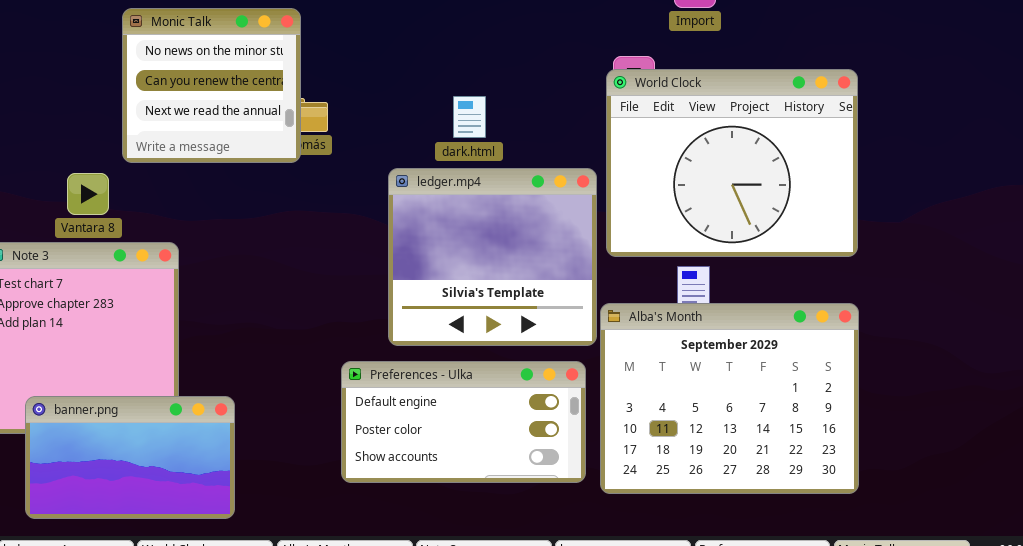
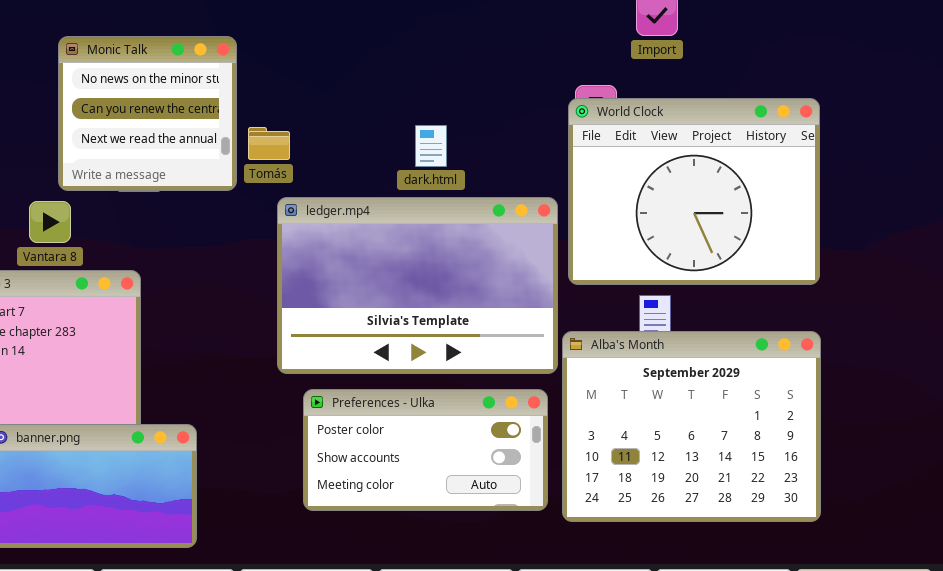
Monic Talk: [122,8,301,163] -> [58,36,237,191], moved
ledger.mp4: [388,168,597,346] -> [277,197,558,374], resized
Preferences - Ulka: [341,361,586,483] -> [303,389,548,511], scrolled down 1 row

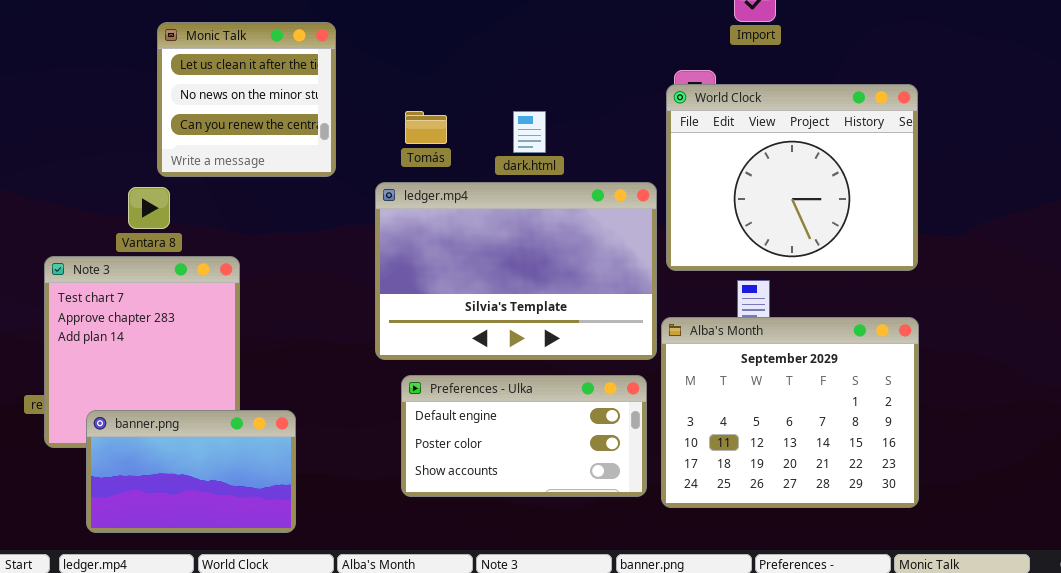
Monic Talk: [58,36,237,191] -> [157,22,336,177], scrolled up 1 row
Tomás: [248,127,290,160] -> [405,111,447,144], moved
Preferences - Ulka: [303,389,548,511] -> [401,375,647,497], scrolled up 1 row

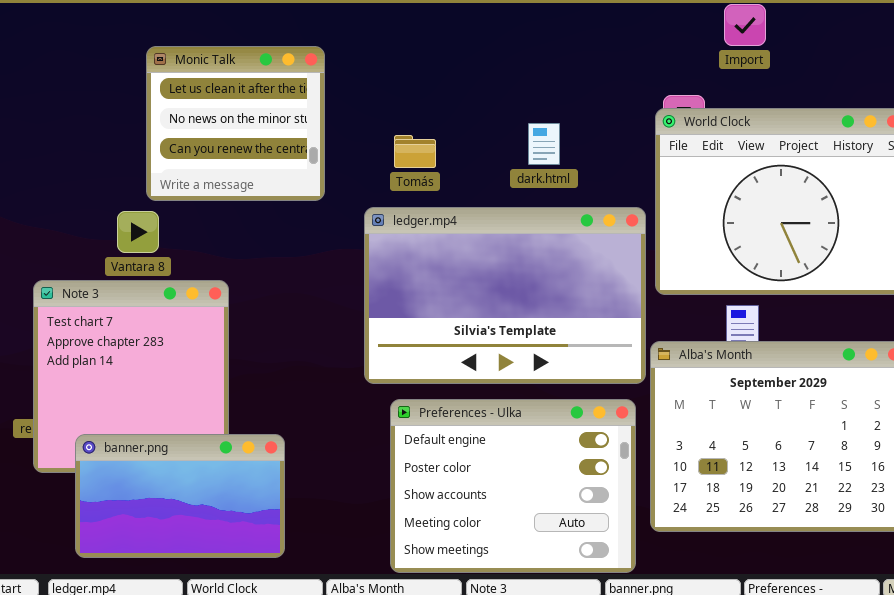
dark.html: [513,111,546,153] -> [528,123,560,165], moved
Preferences - Ulka: [401,375,647,497] -> [390,399,636,573], resized

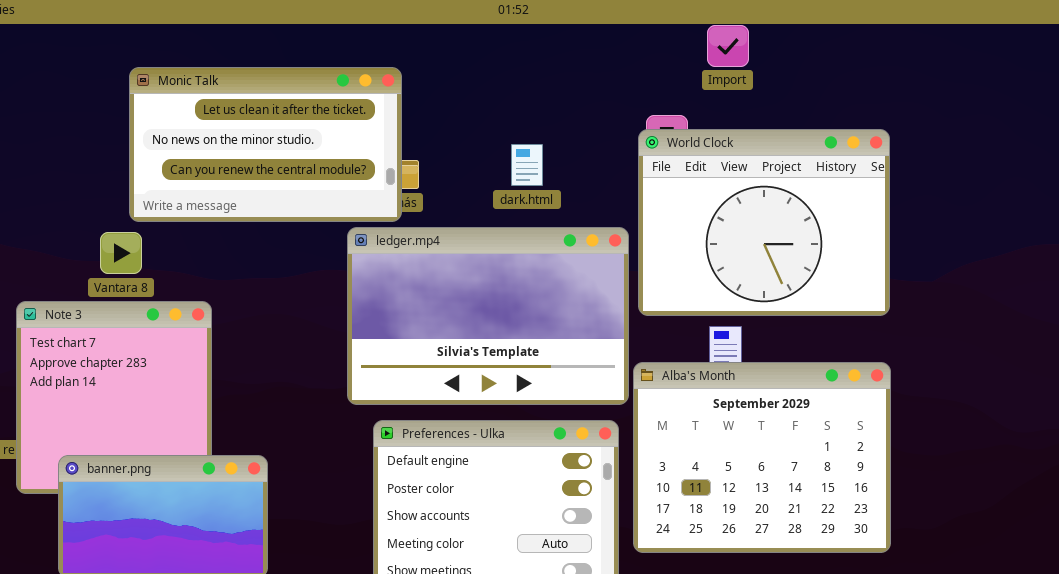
Monic Talk: [146,46,325,201] -> [129,67,402,222], resized

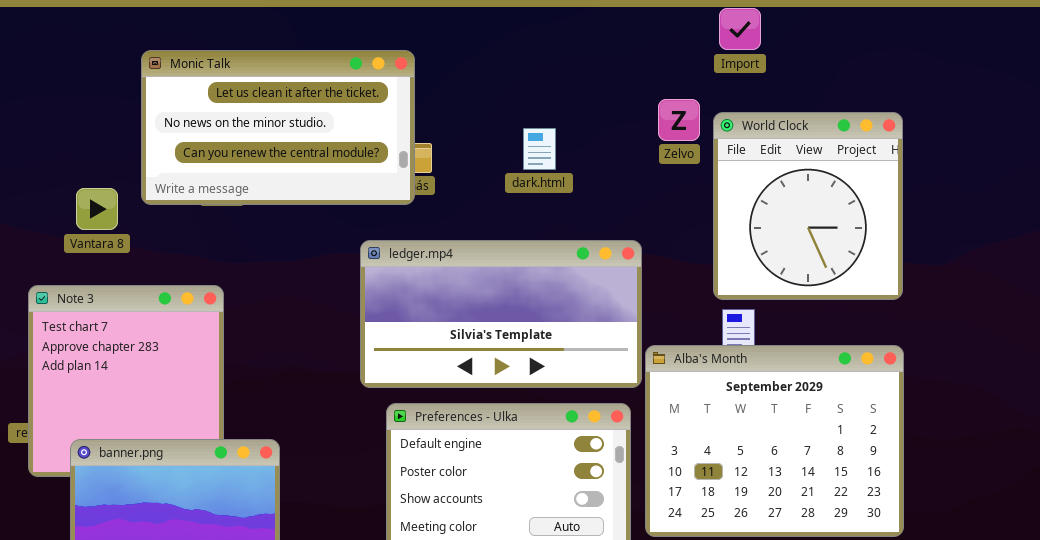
World Clock: [638,129,890,316] -> [713,112,903,300], resized
ledger.mp4: [347,227,629,405] -> [360,240,642,388], resized
Vantara 8: [100,232,142,274] -> [76,188,118,230], moved

